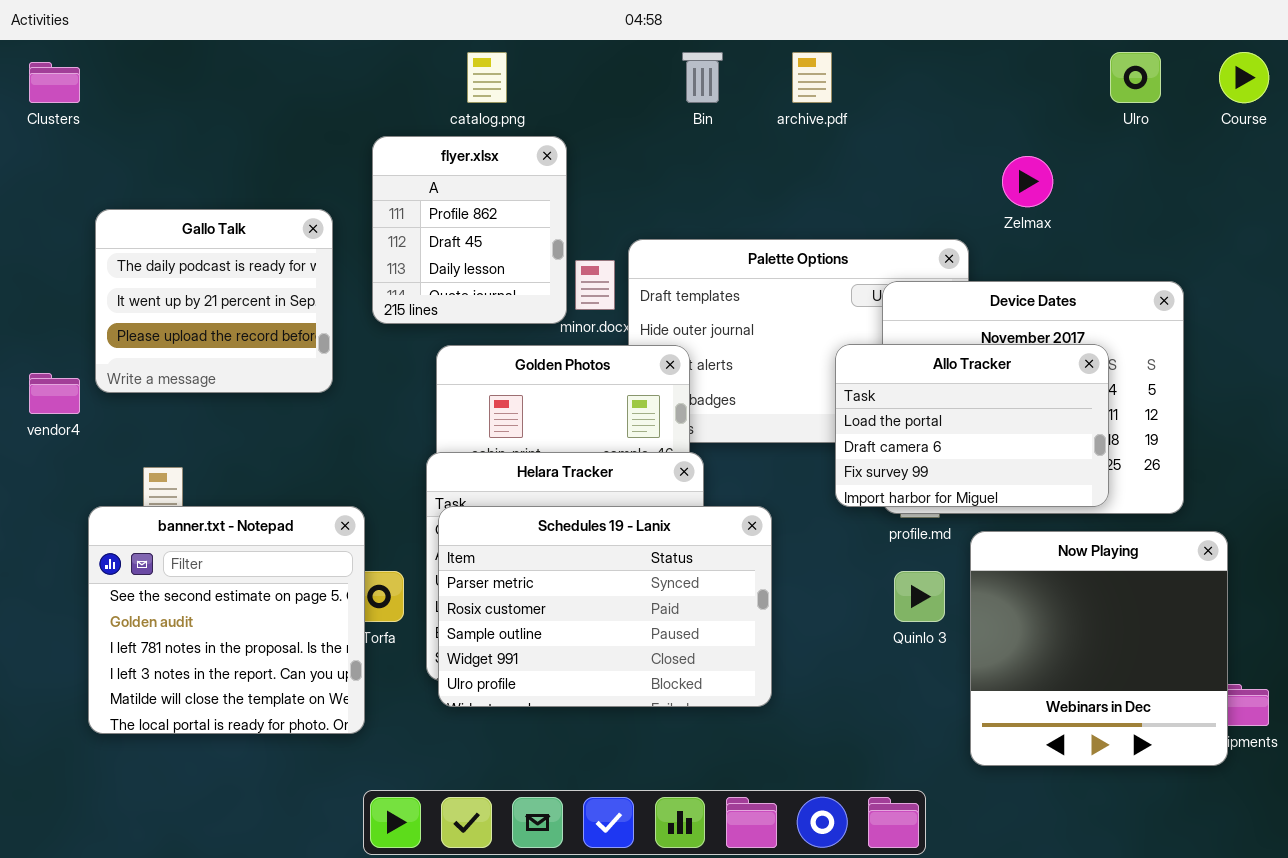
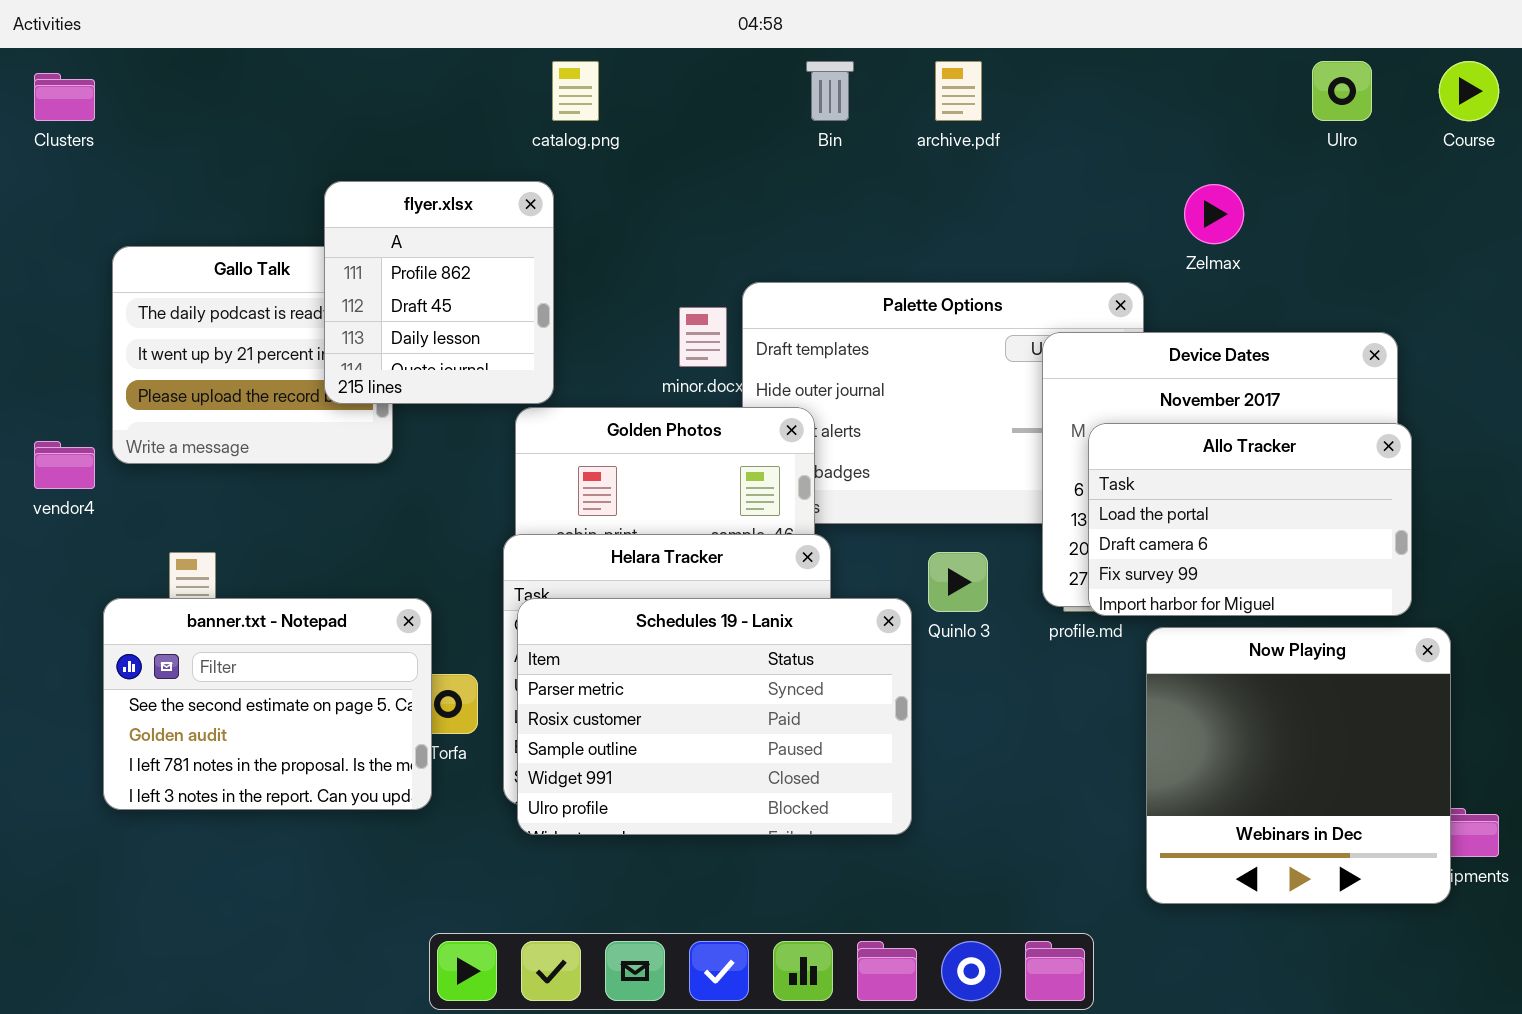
flyer.xlsx: [372,136,567,324] -> [324,181,554,404], moved
Allo Tracker: [835,344,1109,507] -> [1088,423,1412,616], moved
banner.txt - Notepad: [88,506,365,734] -> [103,598,432,810], resized
Quinlo 3: [894,571,945,622] -> [928,552,988,612], moved

